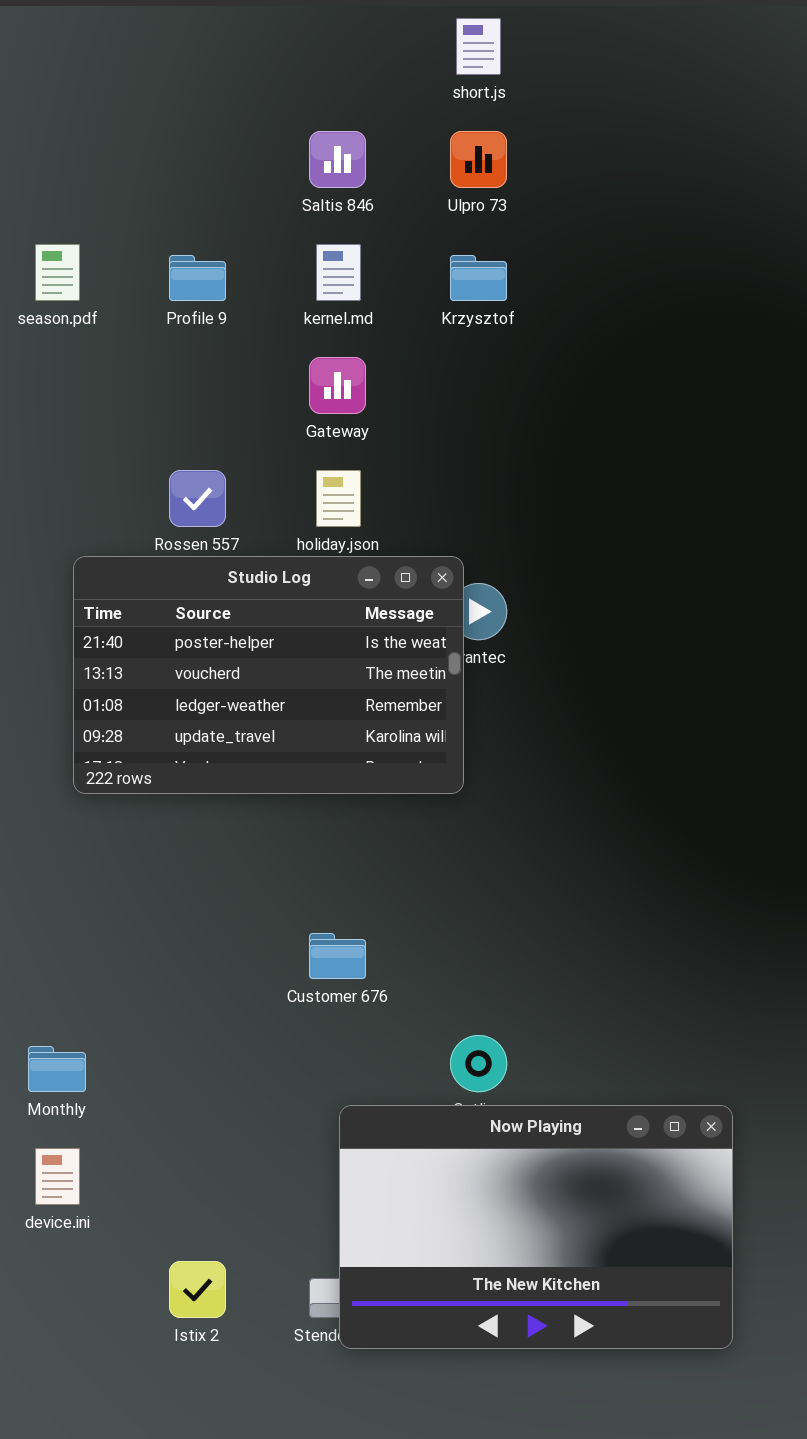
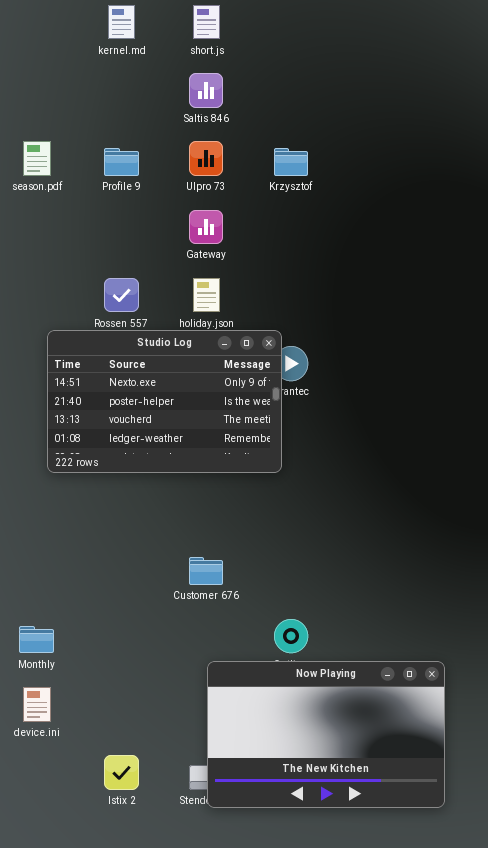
short.js: [456,18,501,75] -> [193,5,220,39], moved
Ulpro 73: [450,131,507,188] -> [189,141,223,176], moved
kernel.md: [316,244,361,301] -> [108,5,135,39], moved
Studio Log: [73,556,464,794] -> [47,330,282,473], scrolled up 1 row

